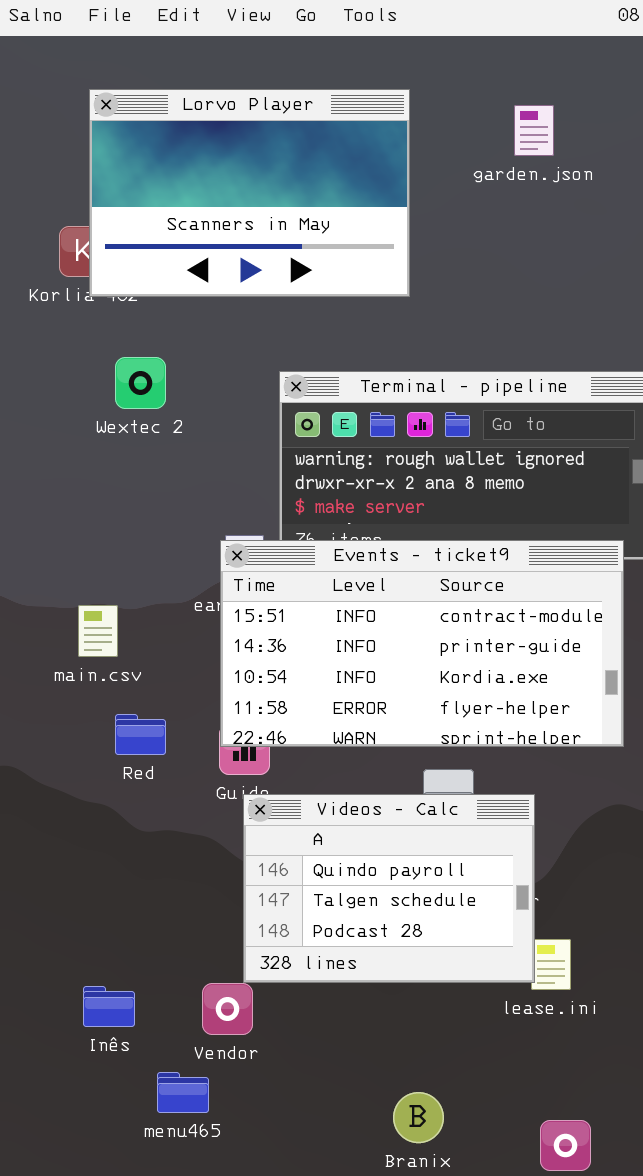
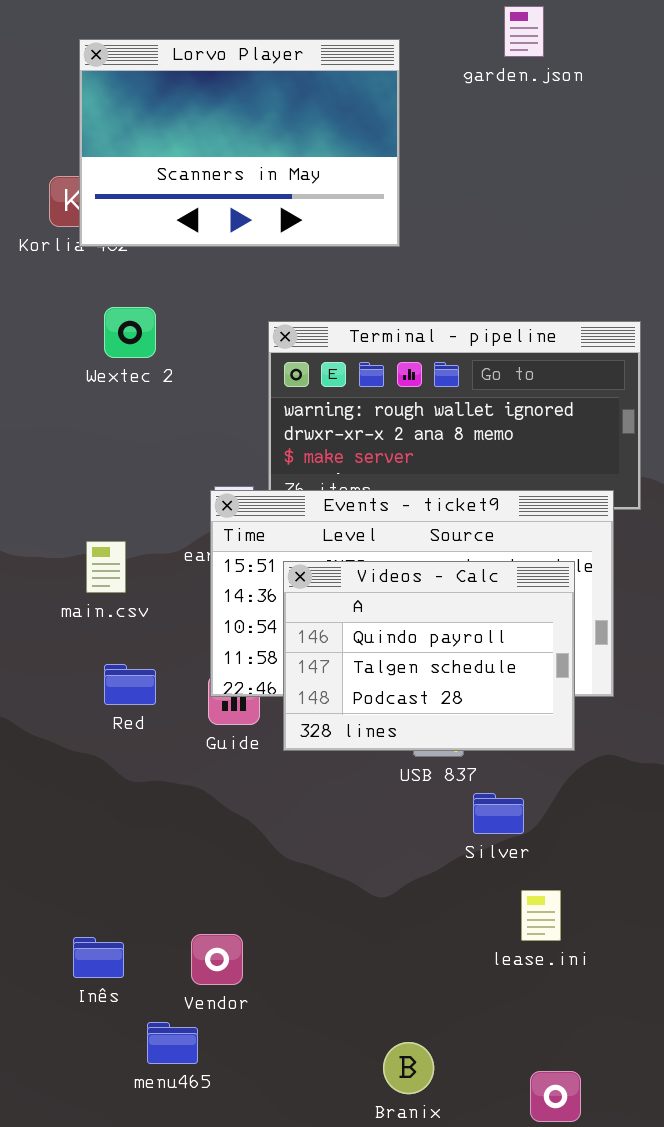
garden.json: [514,105,554,156] -> [504,6,544,57], moved
main.csv: [78,605,118,657] -> [86,541,126,593], moved
Videos - Calc: [243,794,535,983] -> [283,561,575,751], moved

